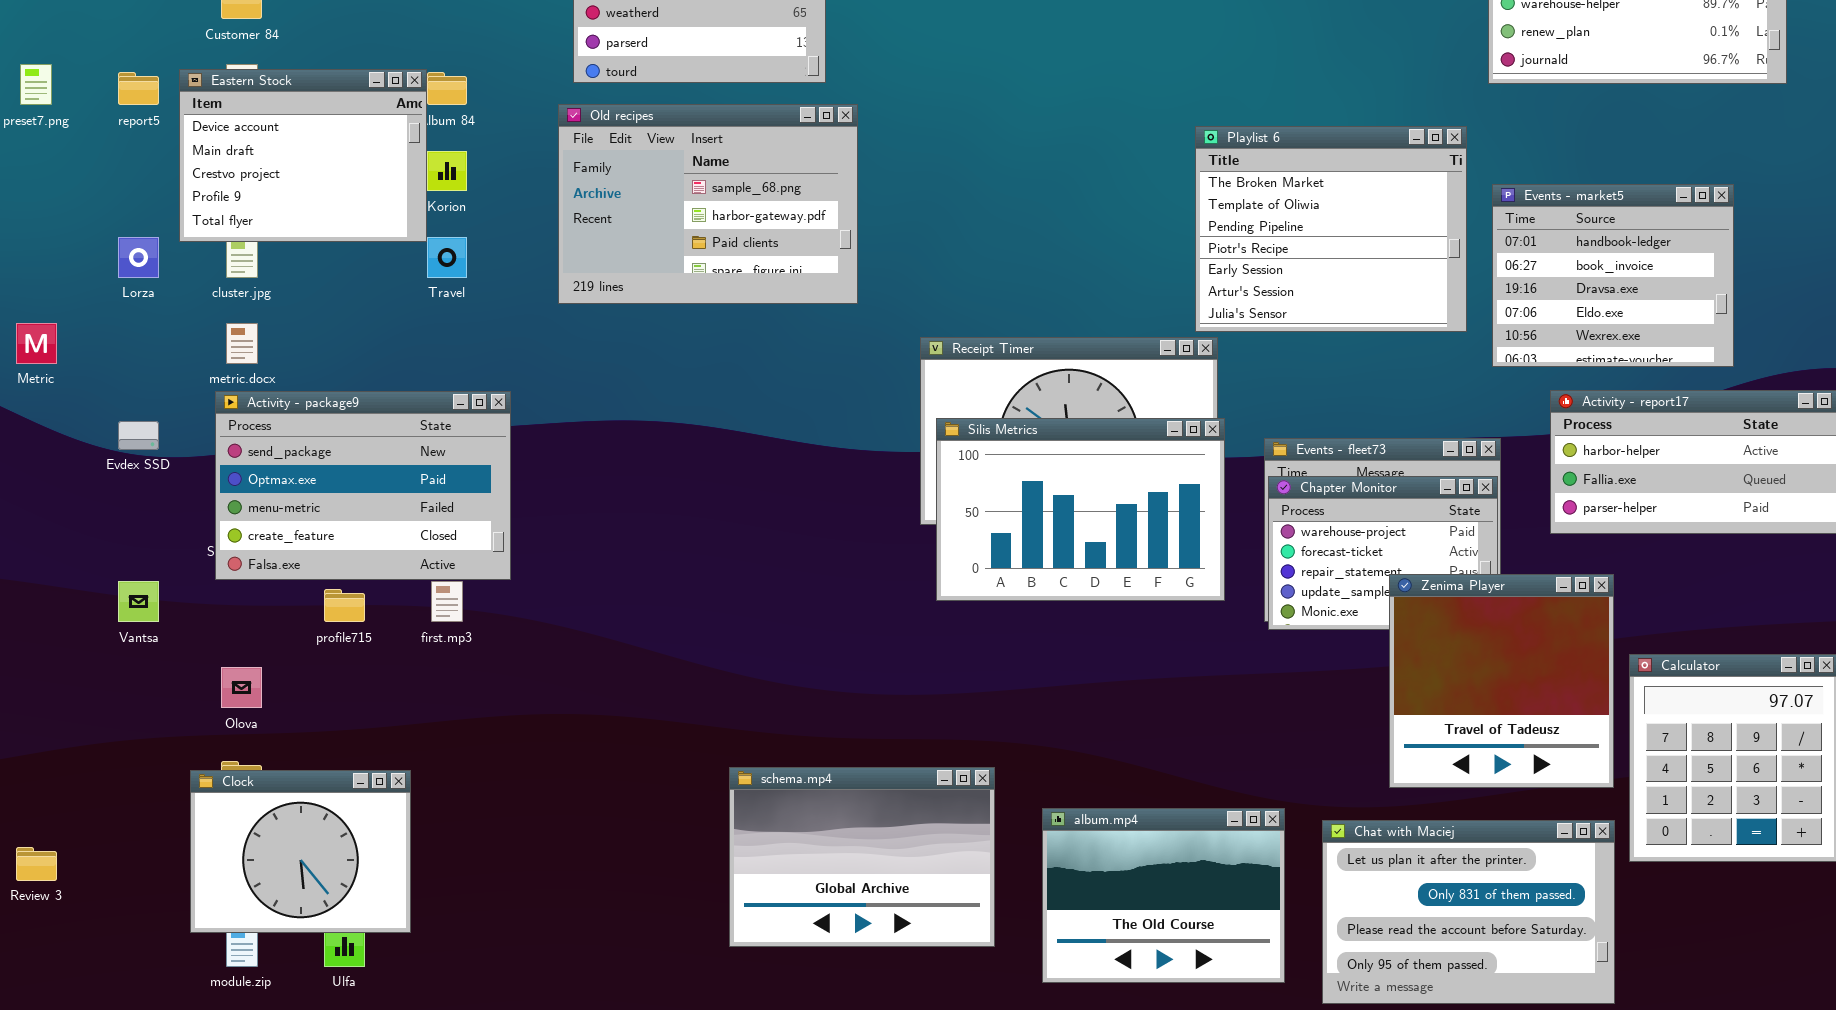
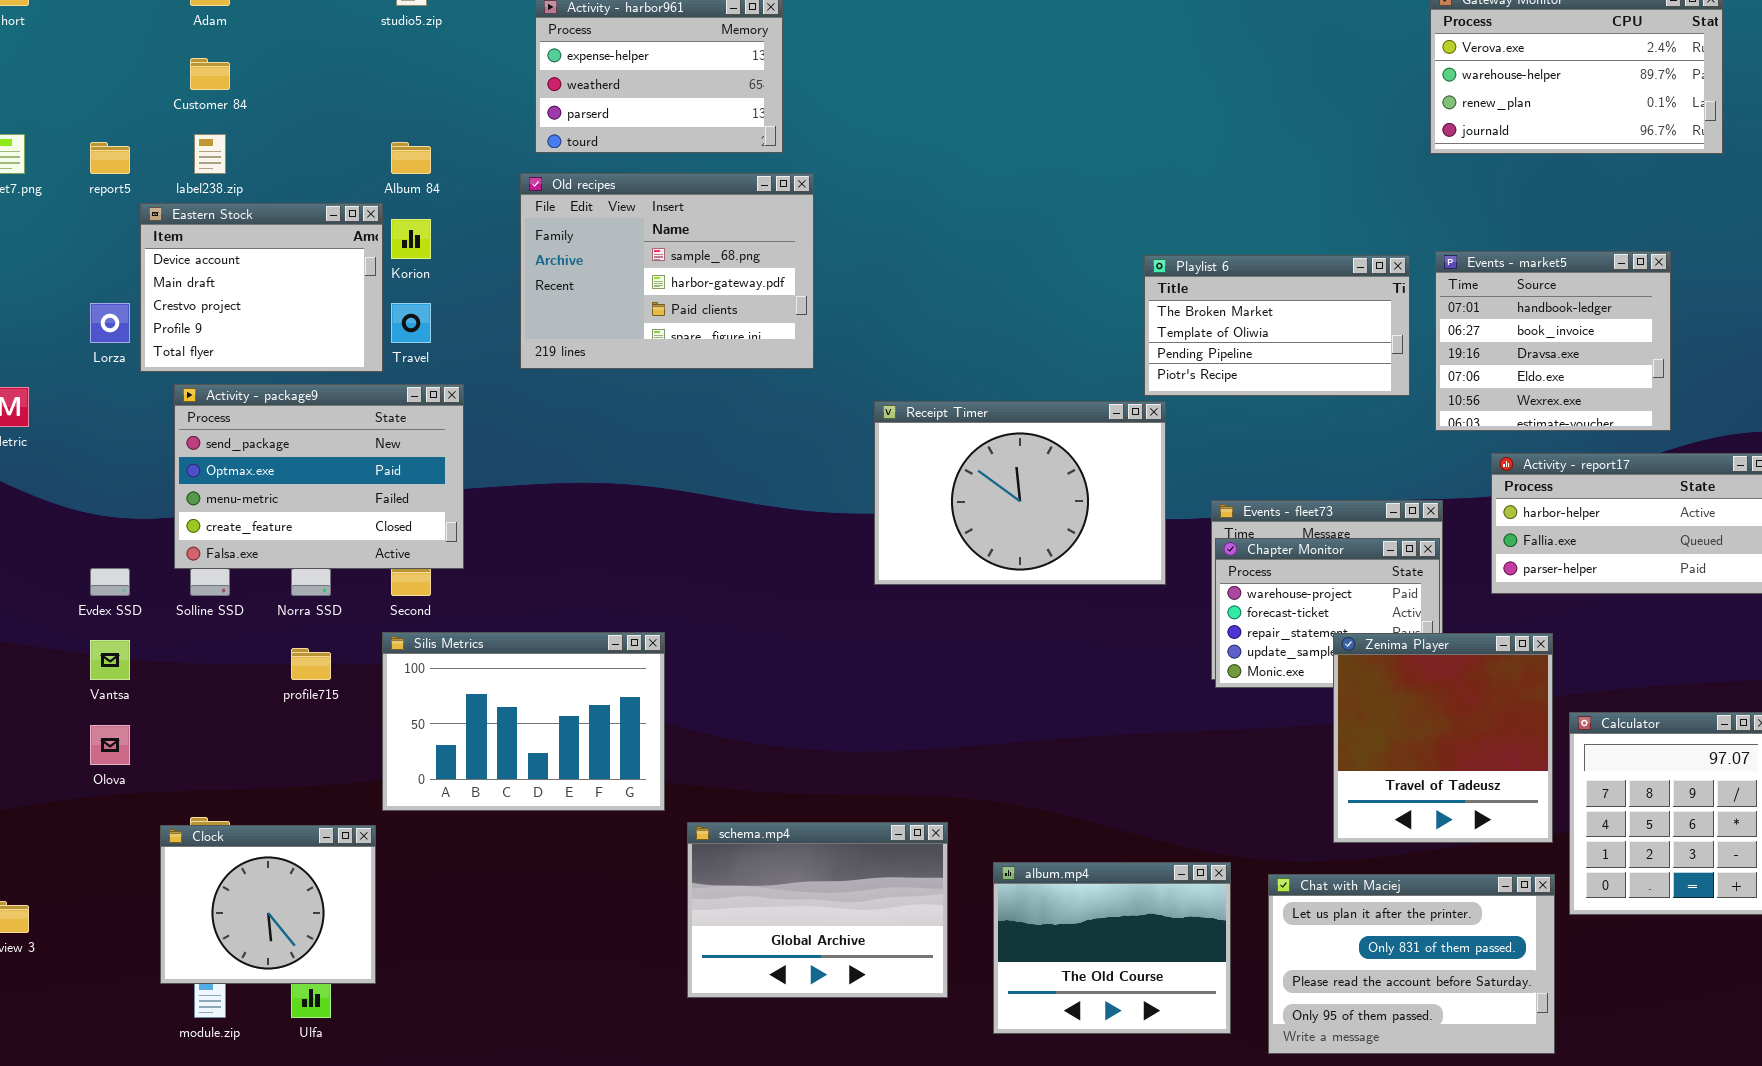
Eastern Stock: [179,69,427,242] -> [140,203,383,372], moved
Playlist 6: [1195,126,1467,332] -> [1144,255,1410,396], resized
Activity - package9: [215,391,511,580] -> [174,384,464,569], moved
Silis Metrics: [936,418,1225,601] -> [382,632,665,811], moved
Evdex SSD: [118,421,159,450] -> [90,568,130,596], moved
Olova: [221,667,262,708] -> [90,725,130,765], moved

